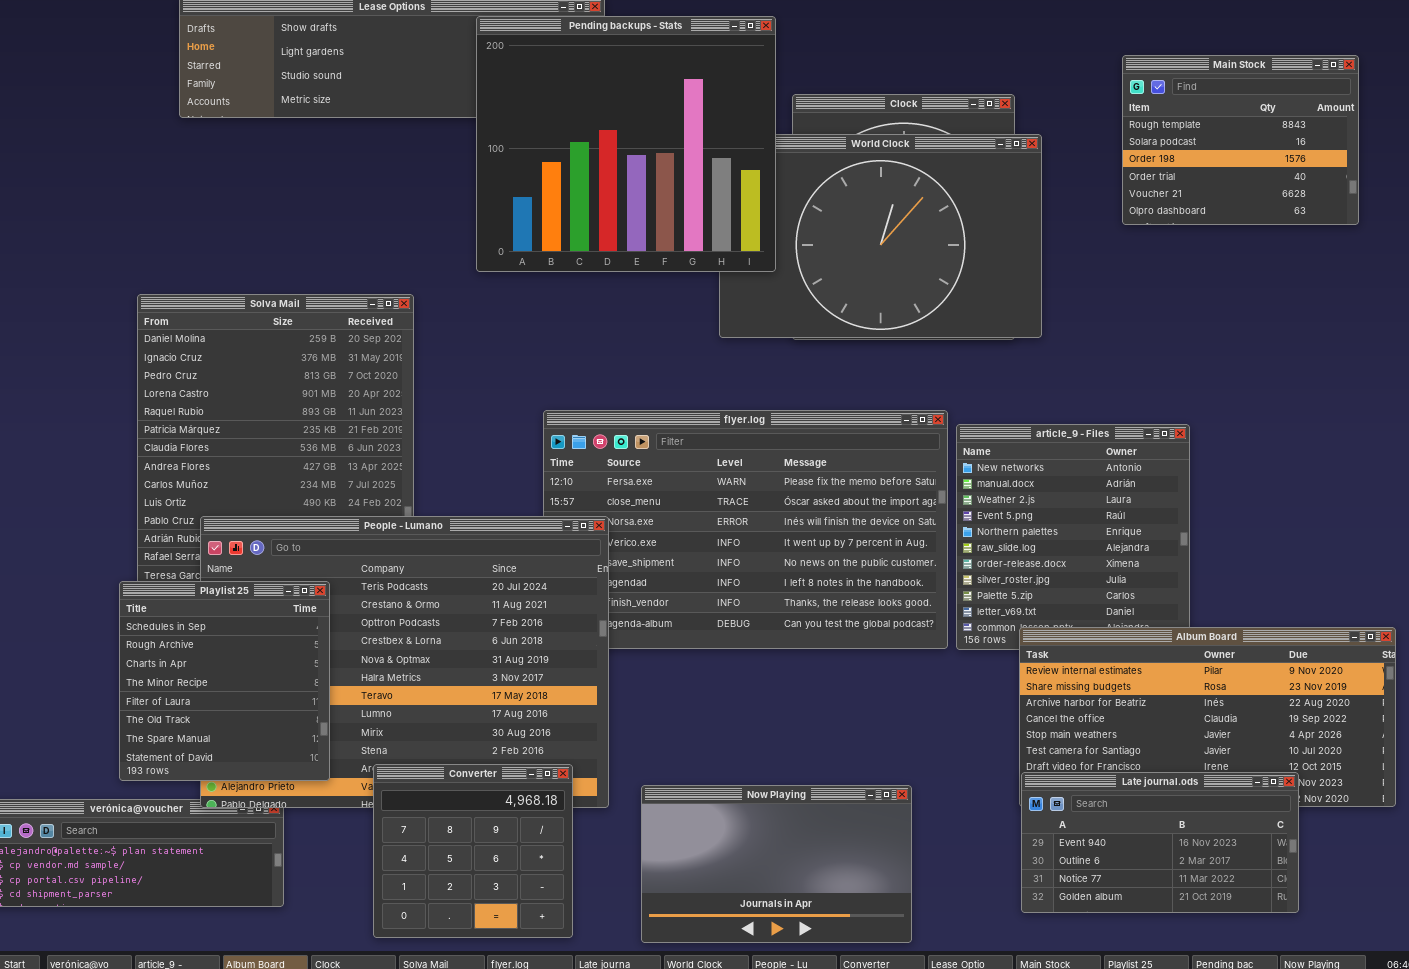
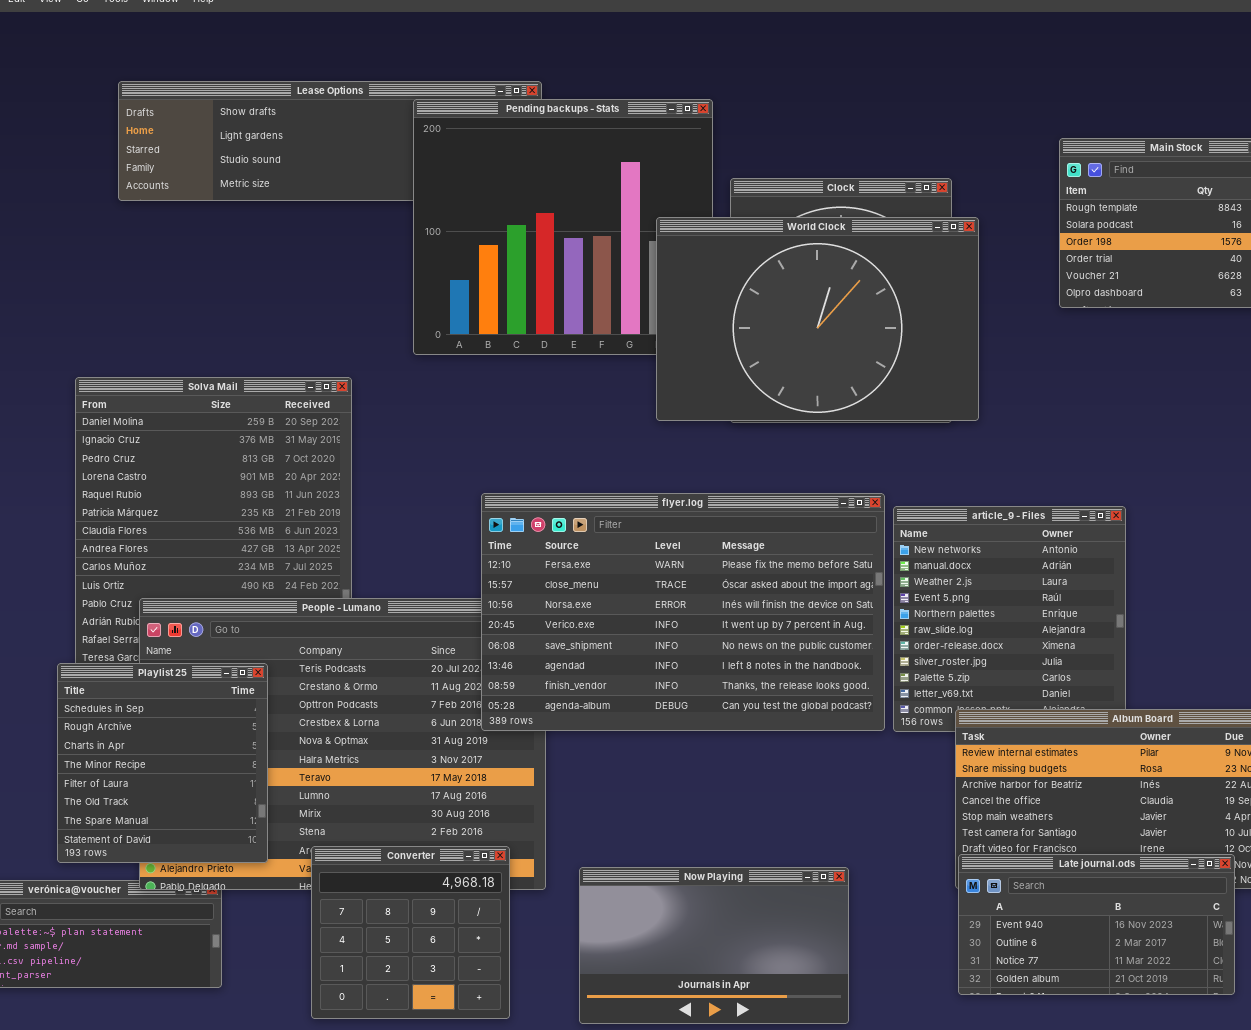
World Clock: [719,134,1042,338] -> [656,217,979,421], raised
flyer.log: [543,410,948,649] -> [481,493,885,731], raised

